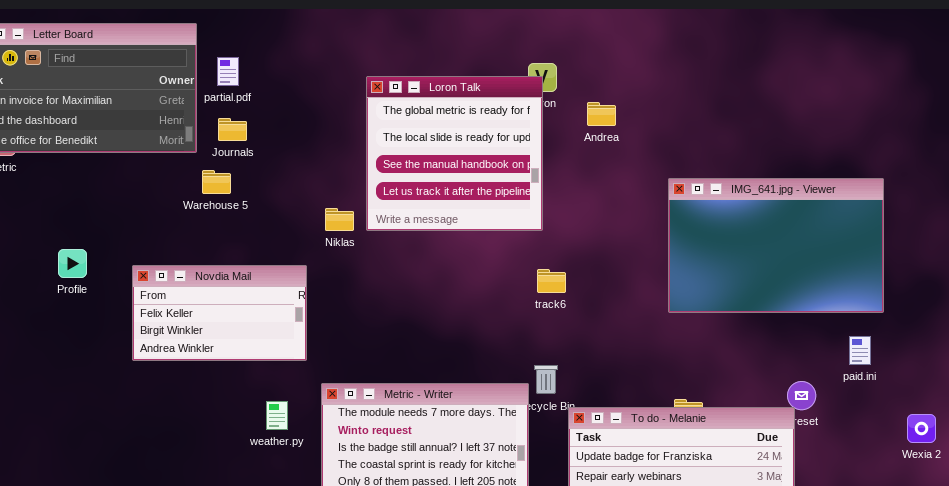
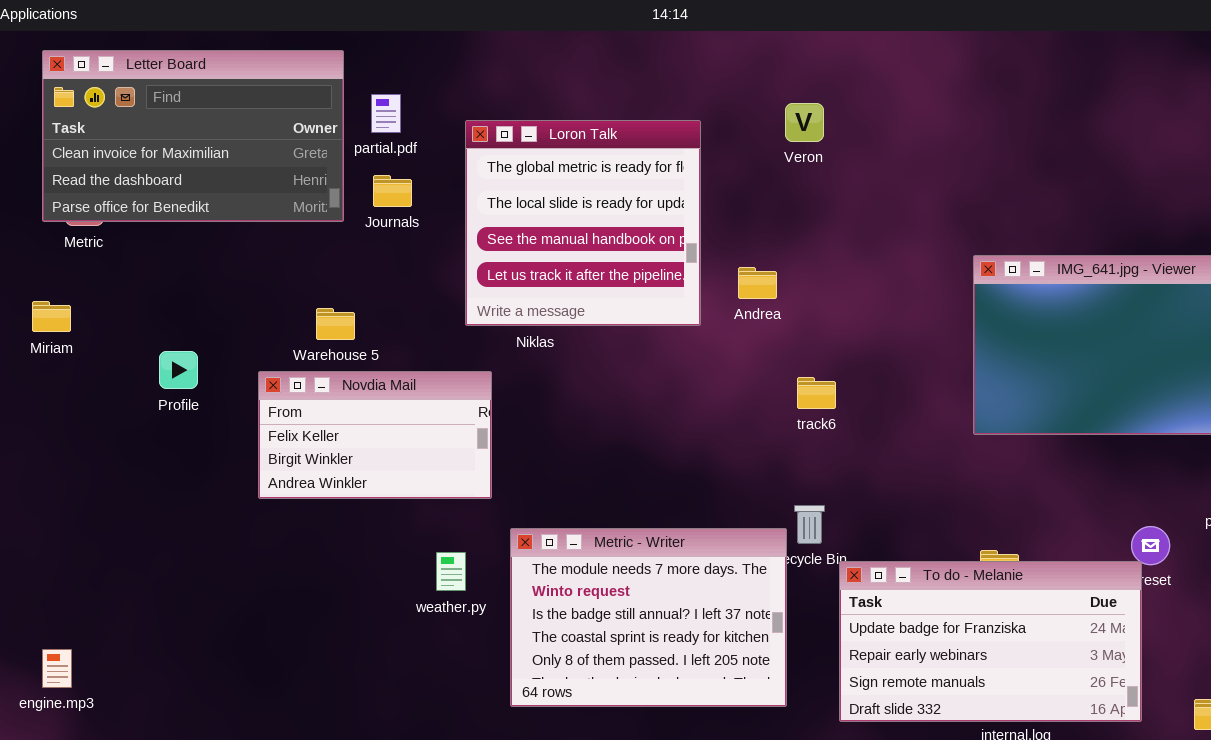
Loron Talk: [366,76,543,231] -> [465,120,701,326], moved
Andrea: [587,102,616,126] -> [738,267,777,299], moved
Warehouse 5: [202,170,231,194] -> [316,308,355,340], moved

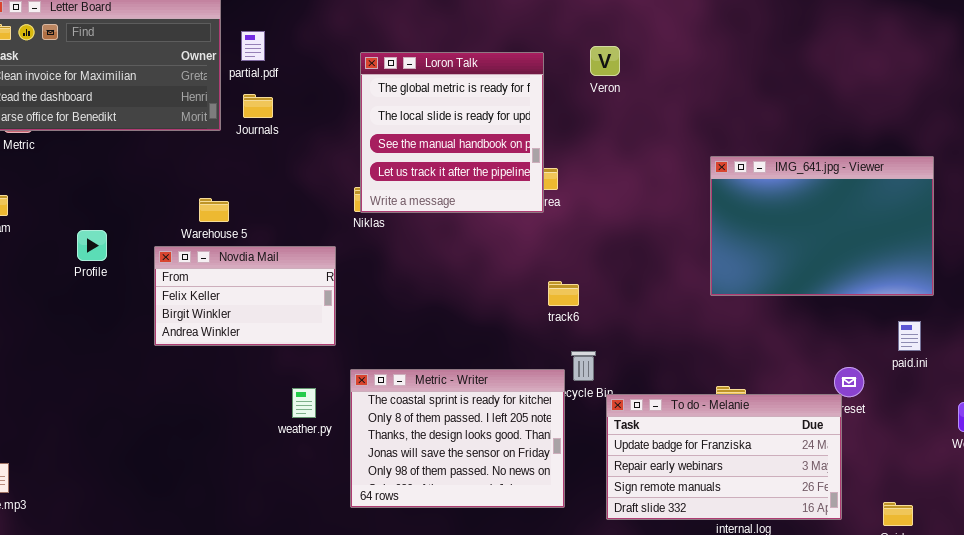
Veron: [785,103,824,142] -> [590,46,620,76], moved
Loron Talk: [465,120,701,326] -> [360,52,544,213], moved
track6: [797,377,836,409] -> [548,281,579,306], moved
Metric - Writer: [510,528,787,707] -> [350,369,565,508], scrolled down 3 rows

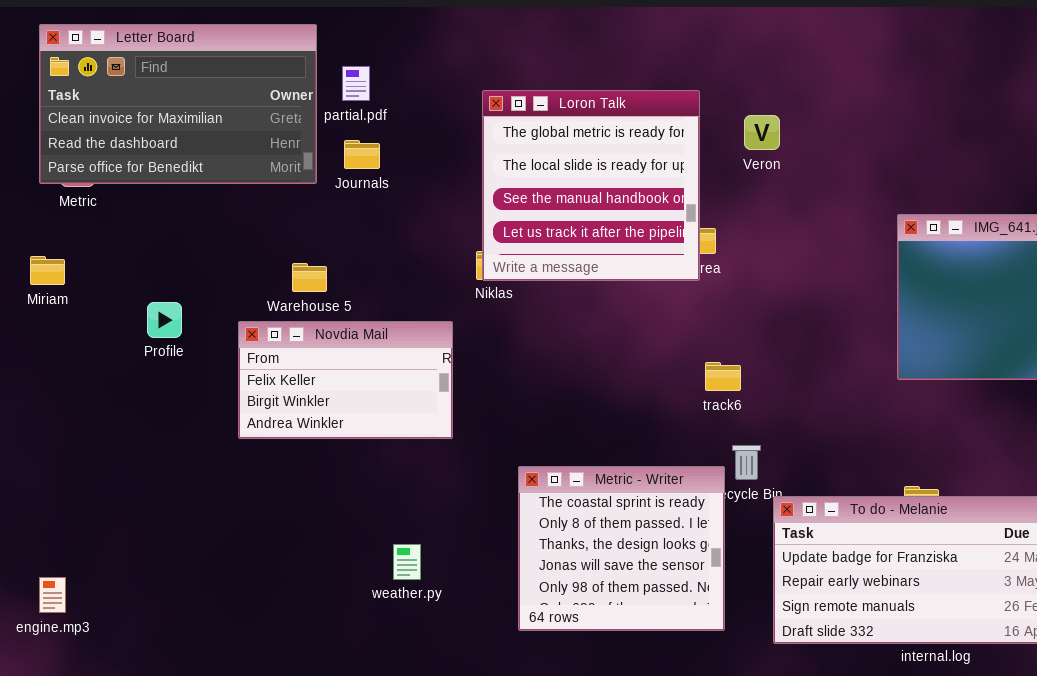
Veron: [590,46,620,76] -> [744,115,780,150], moved
Metric - Writer: [350,369,565,508] -> [518,466,725,631], resized
weather.py: [292,388,316,418] -> [393,544,421,580], moved

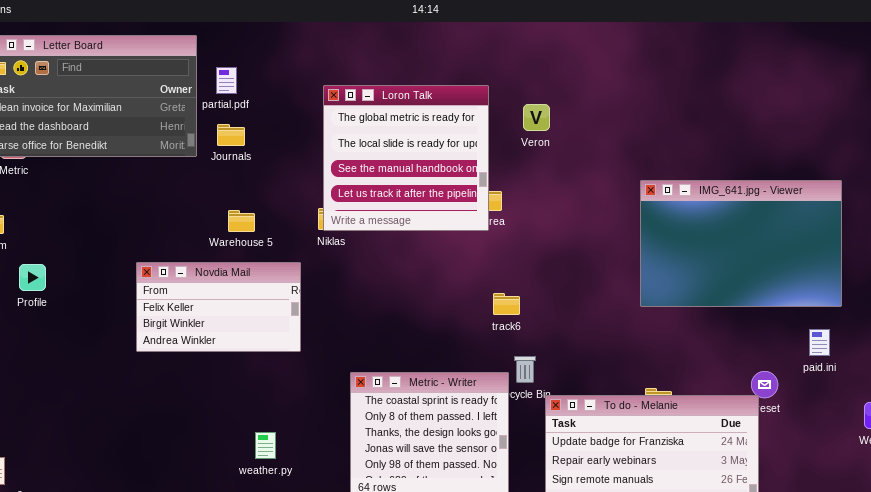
Warehouse 5: [292,263,327,292] -> [228,210,255,232], moved
Profile: [147,302,182,338] -> [19,264,46,291], moved

